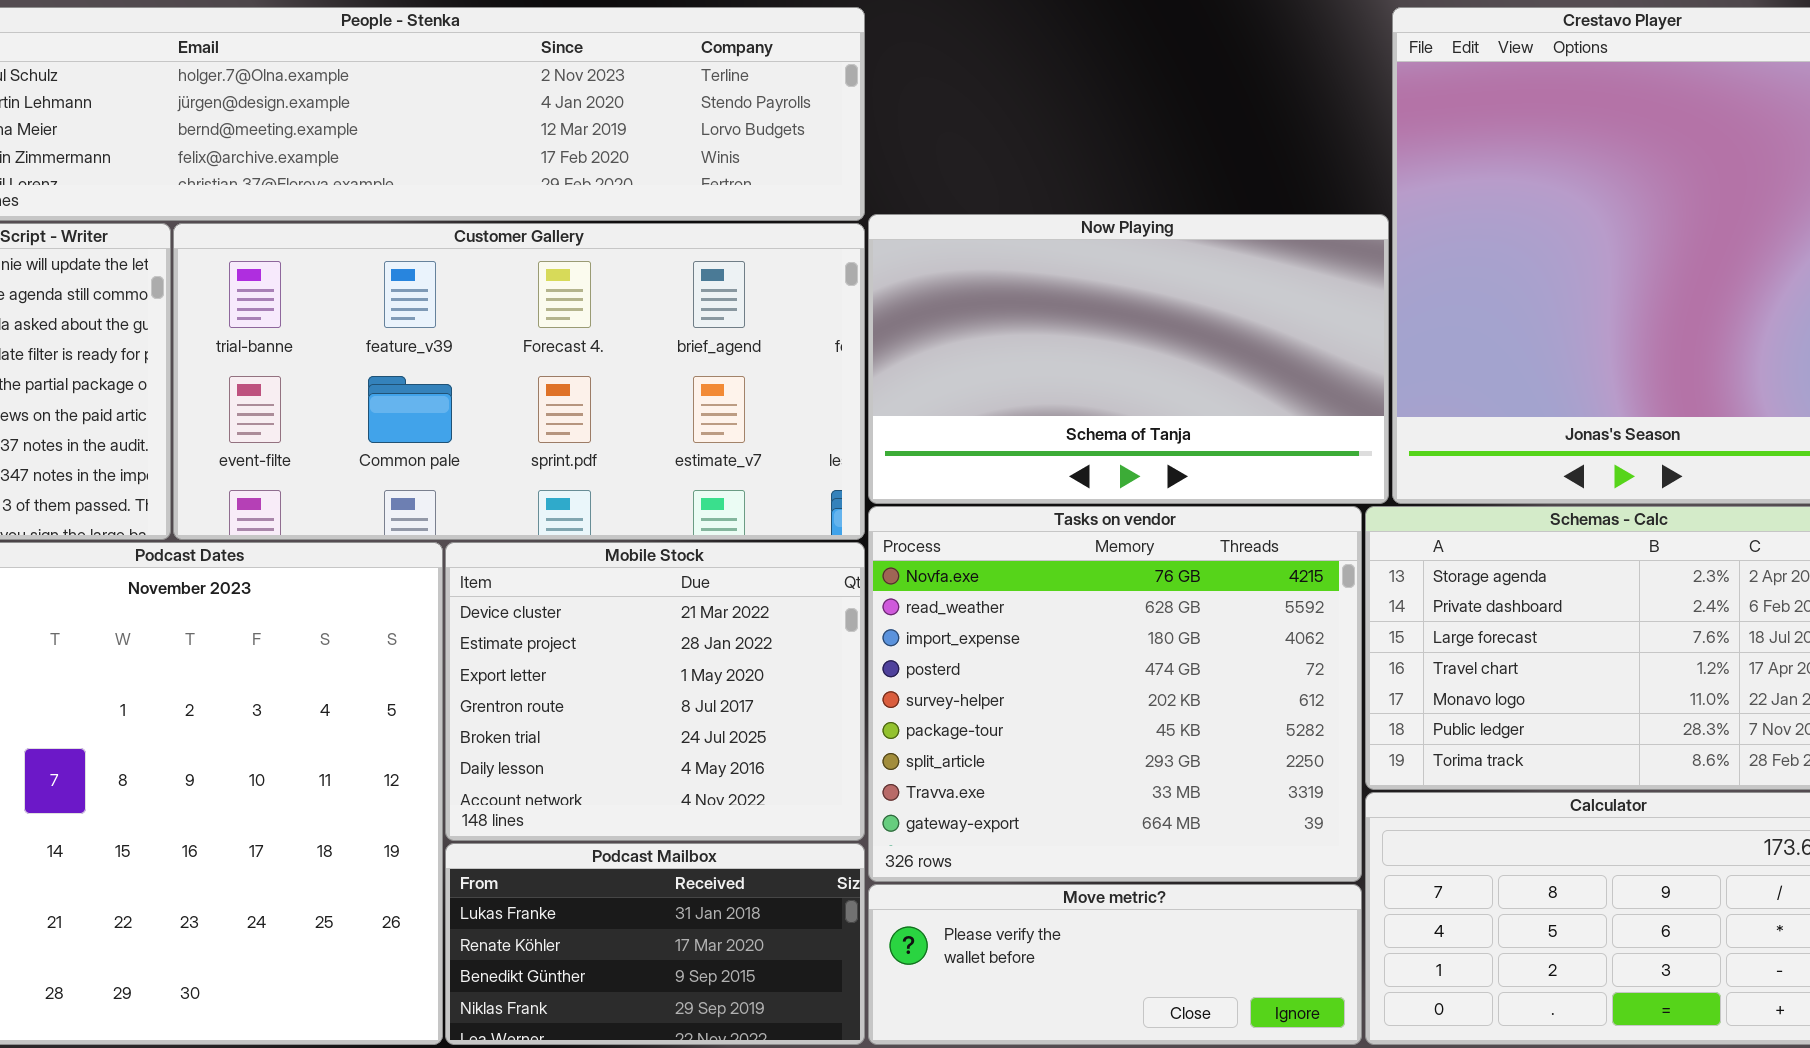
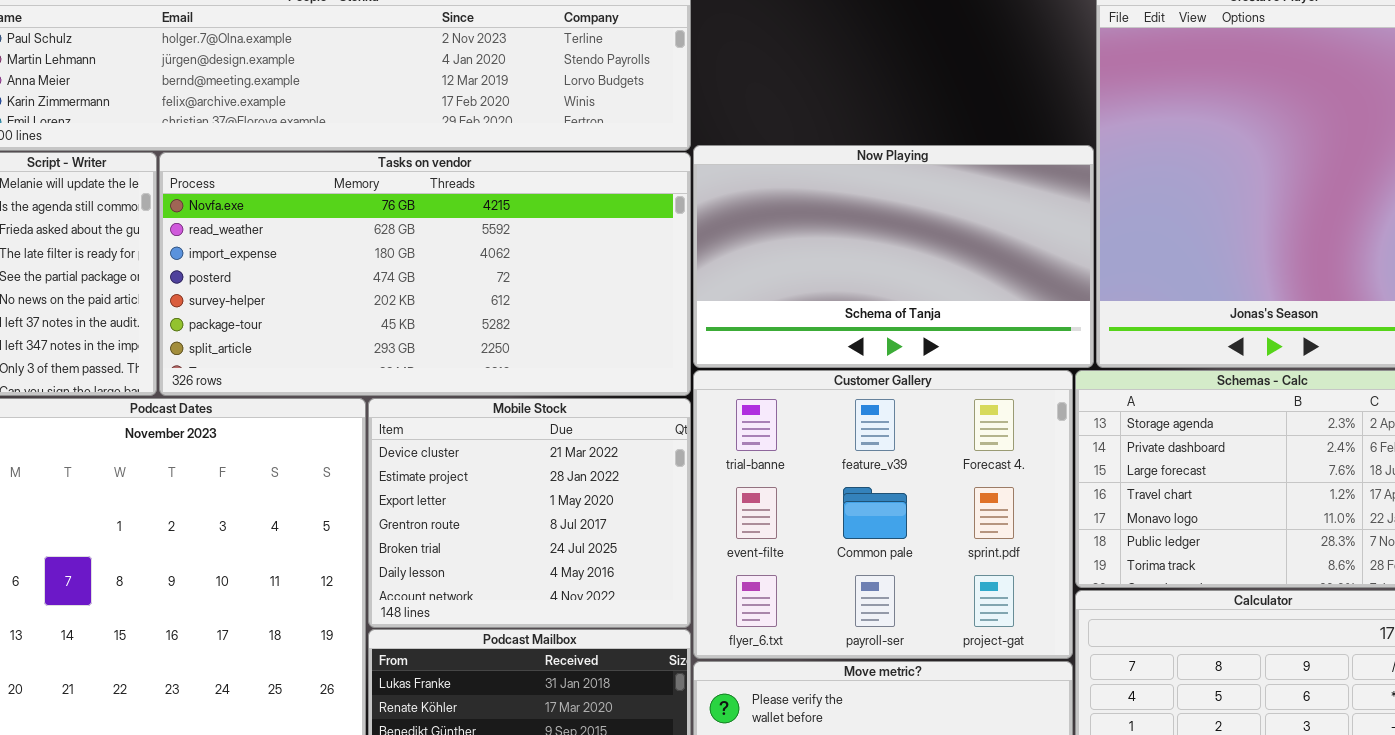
Customer Gallery: [173,223,865,540] -> [693,370,1073,659], moved, resized
Tasks on vendor: [868,506,1362,882] -> [159,152,691,396], moved, resized

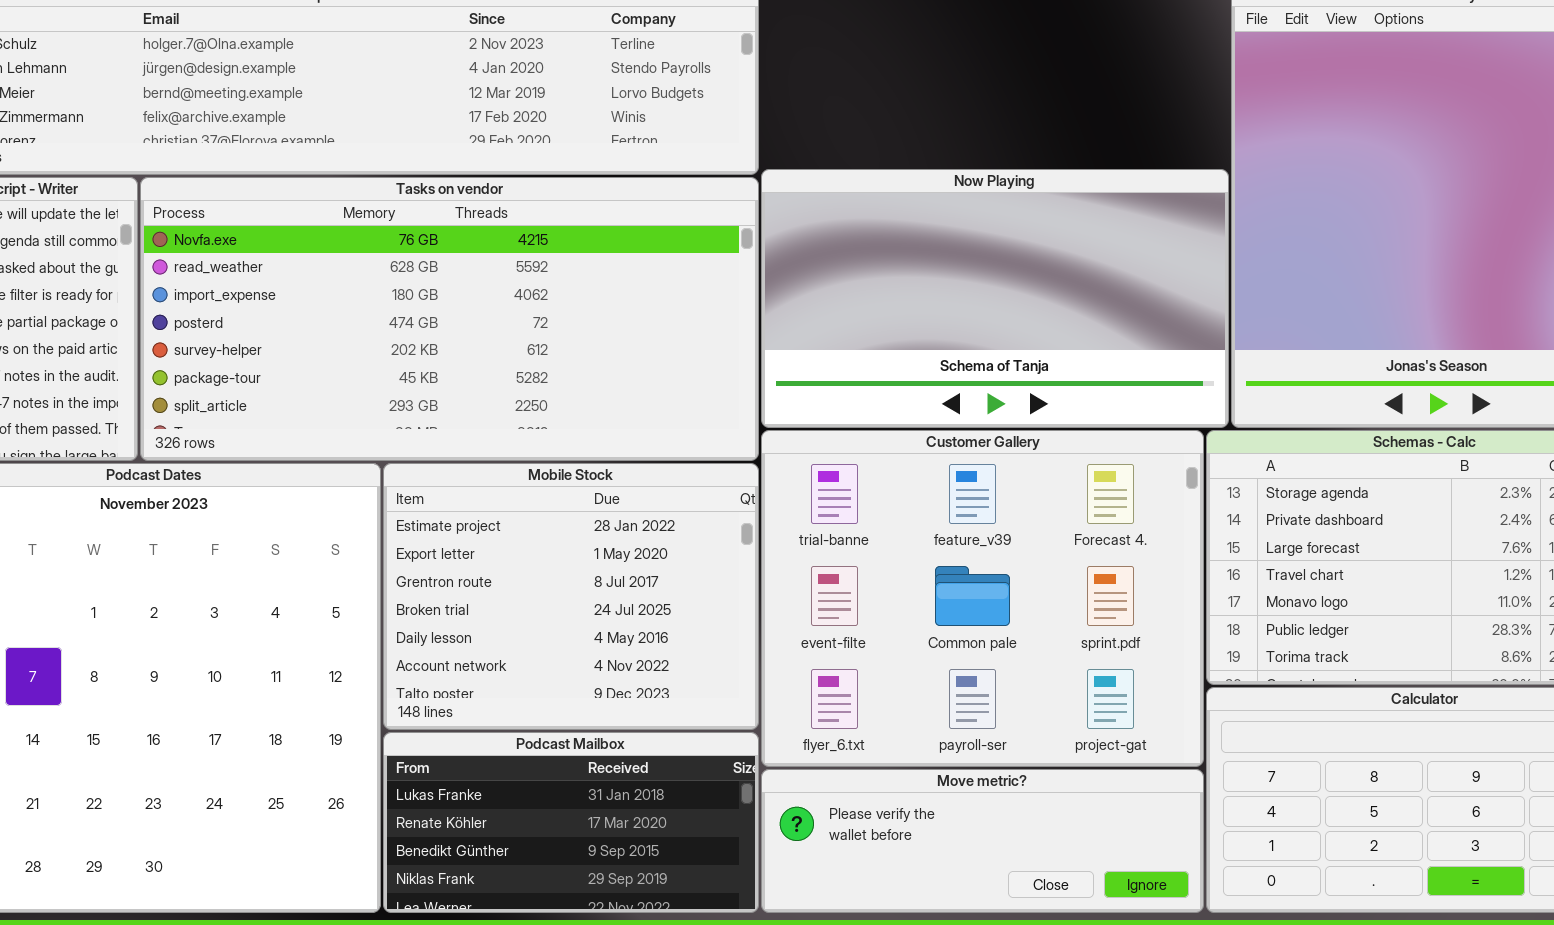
Mobile Stock: [368,398,691,628] -> [383,463,759,730], scrolled down 1 row

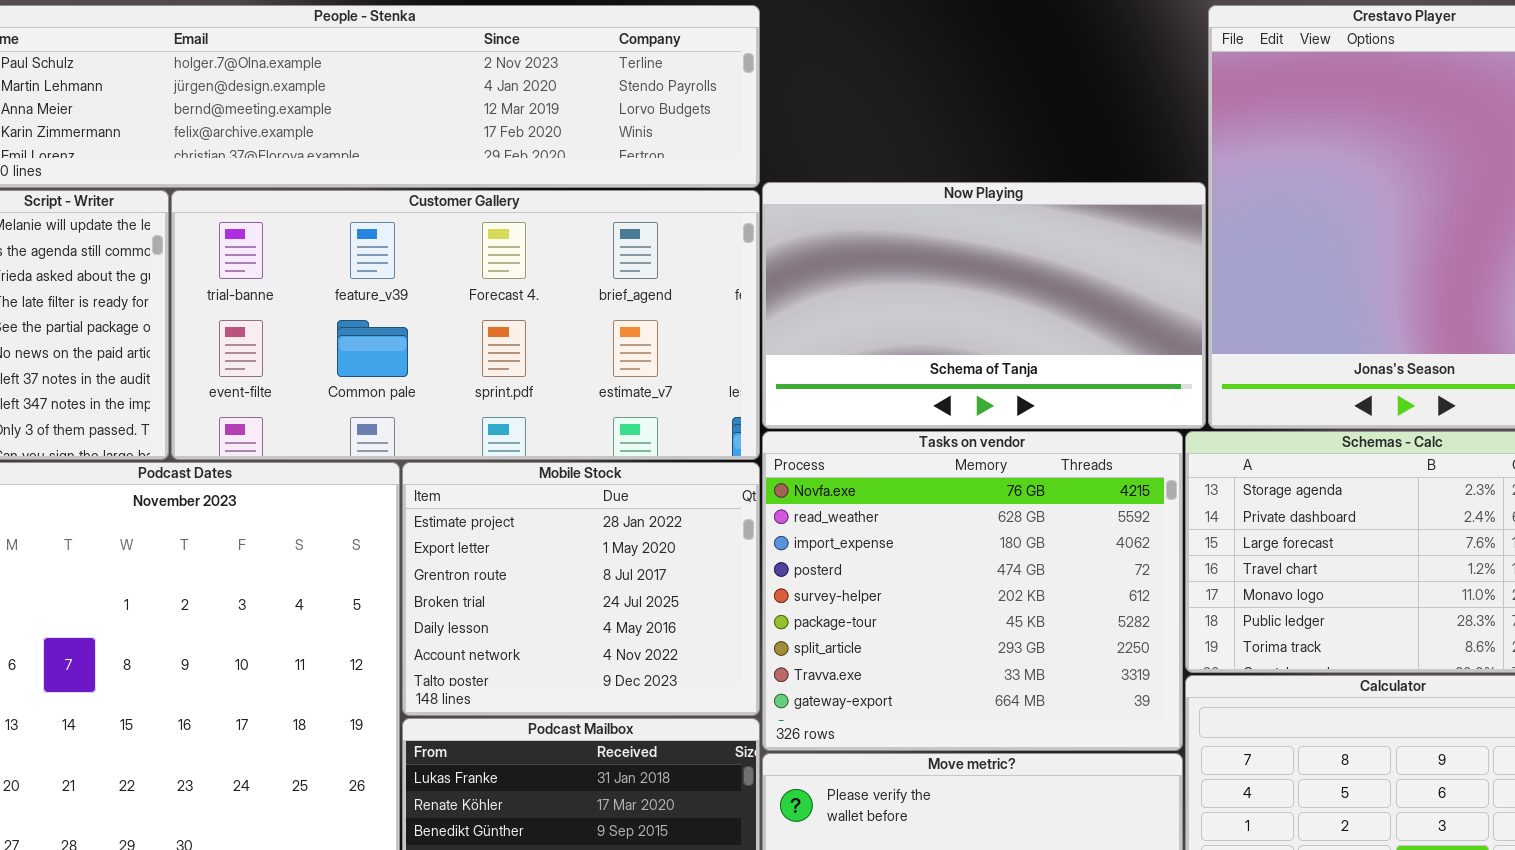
Tasks on vendor: [140,177,759,461] -> [762,431,1183,751], moved, resized
Customer Gallery: [761,430,1204,767] -> [171,190,760,460], moved, resized

